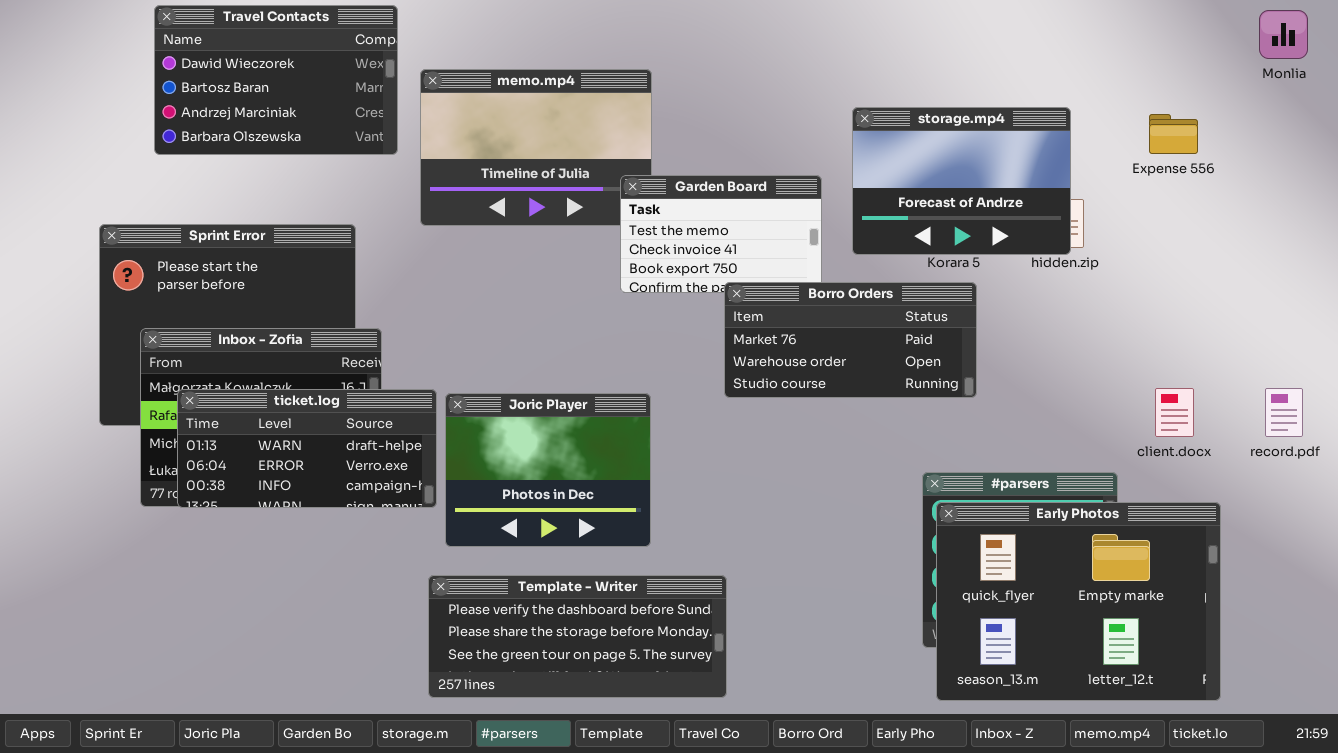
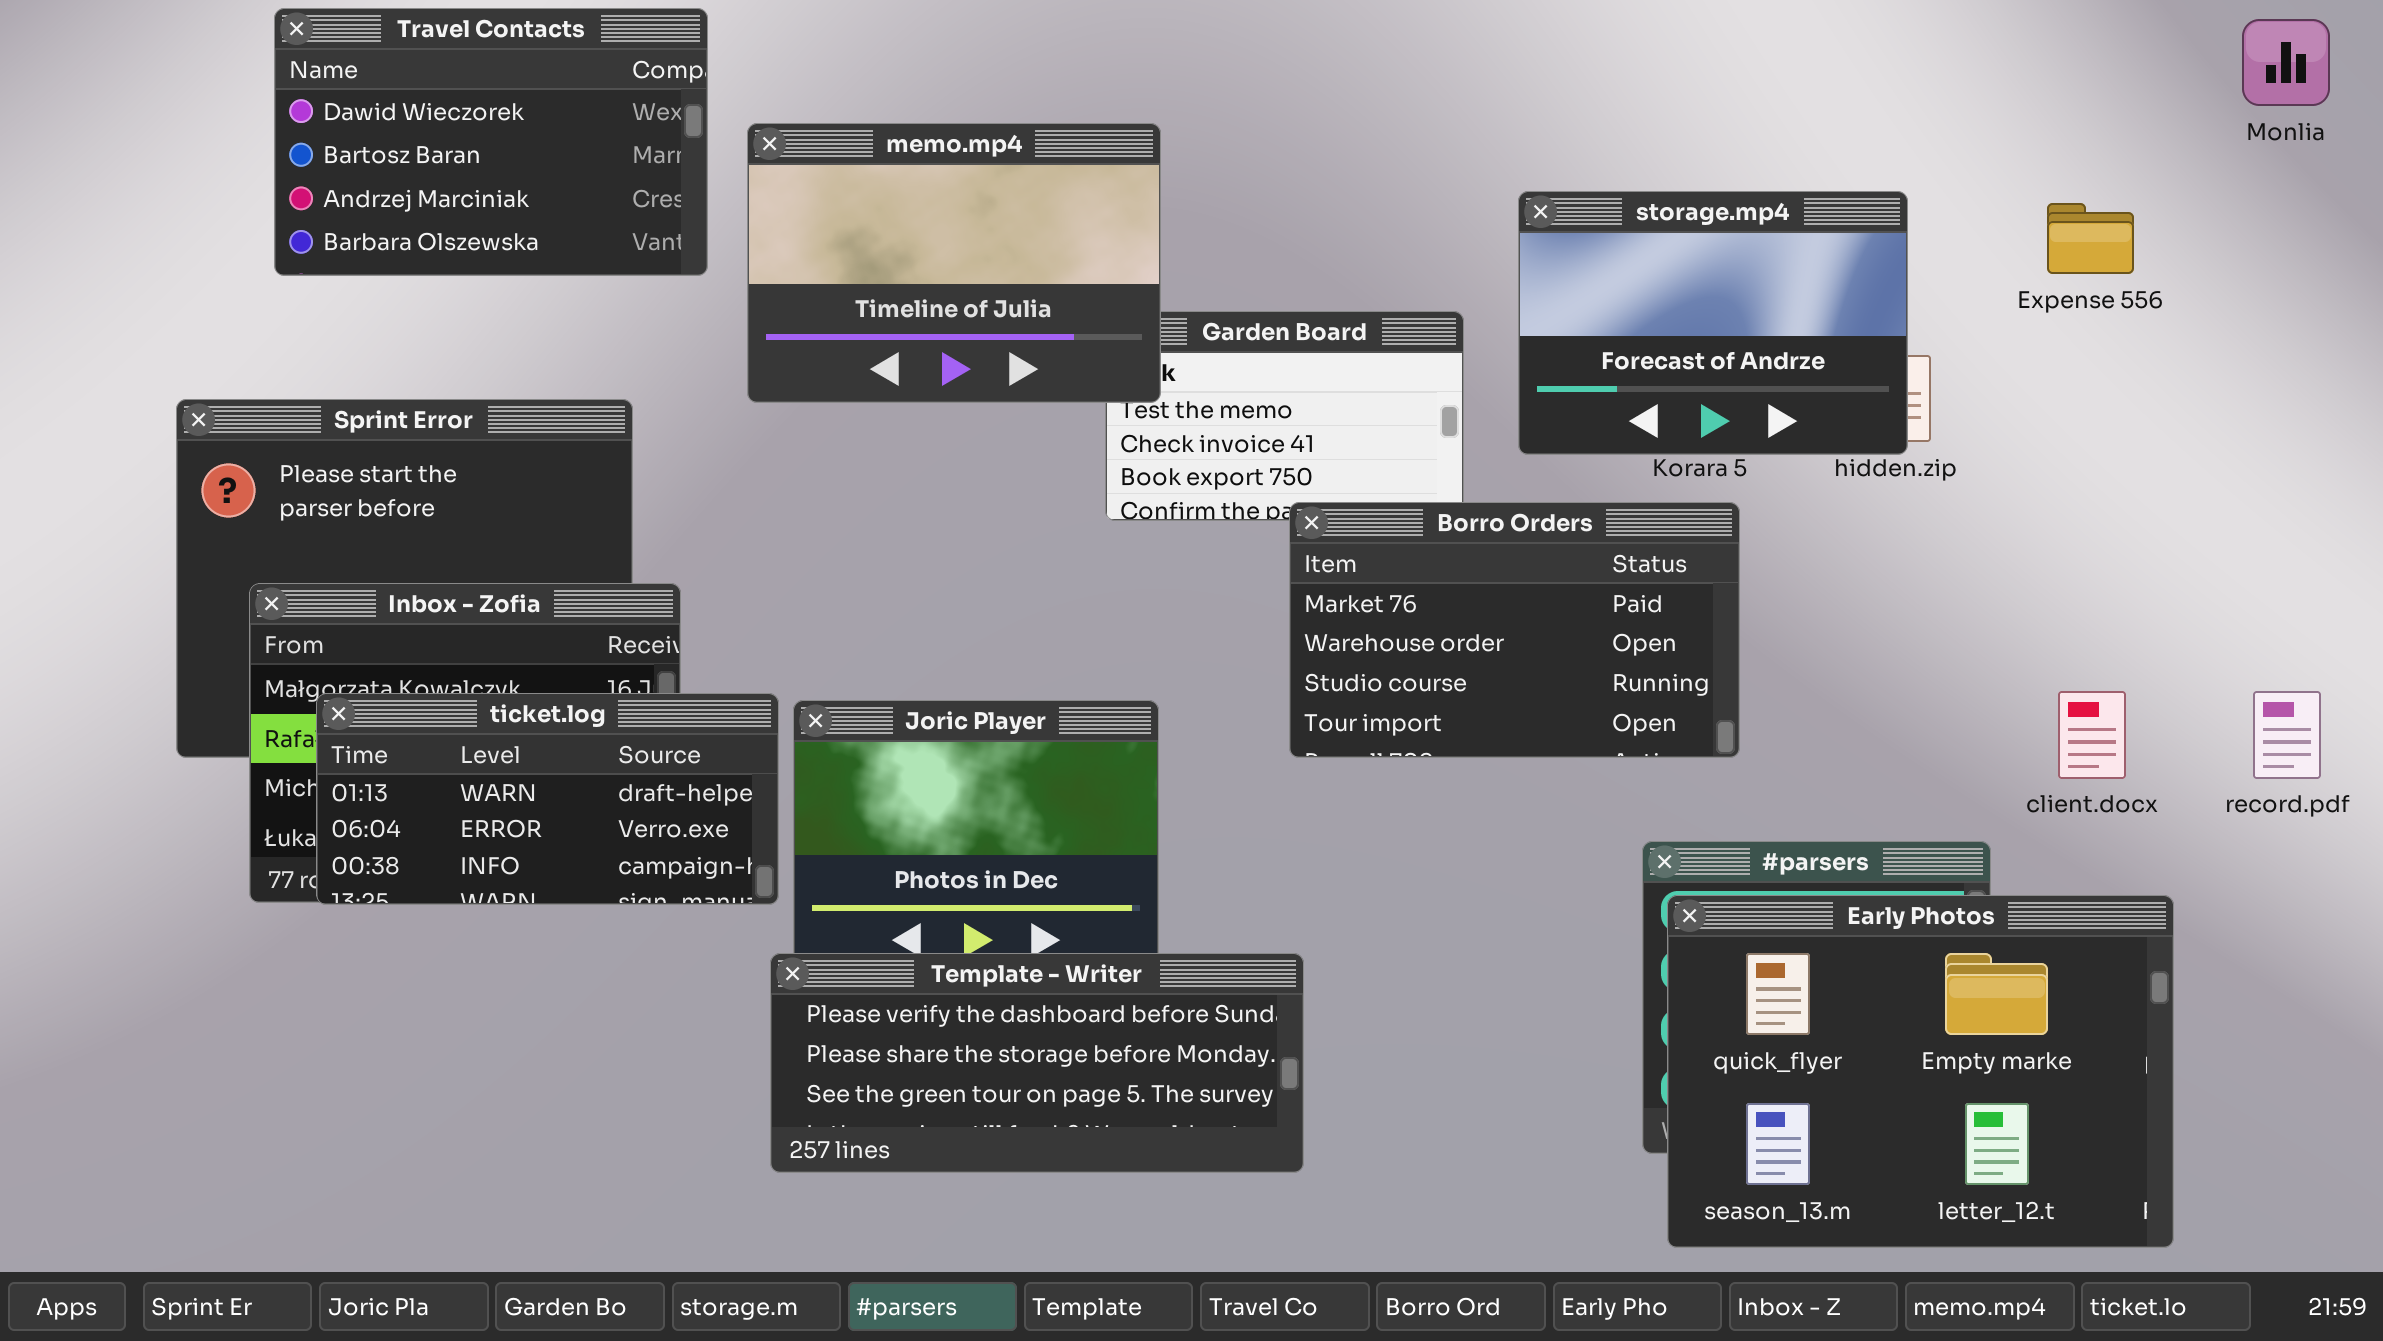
memo.mp4: [420,69,652,226] -> [747,123,1161,403], raised
Borro Orders: [724,282,977,398] -> [1289,502,1740,758], resized
Template - Writer: [428,575,727,698] -> [770,953,1304,1173], moved

